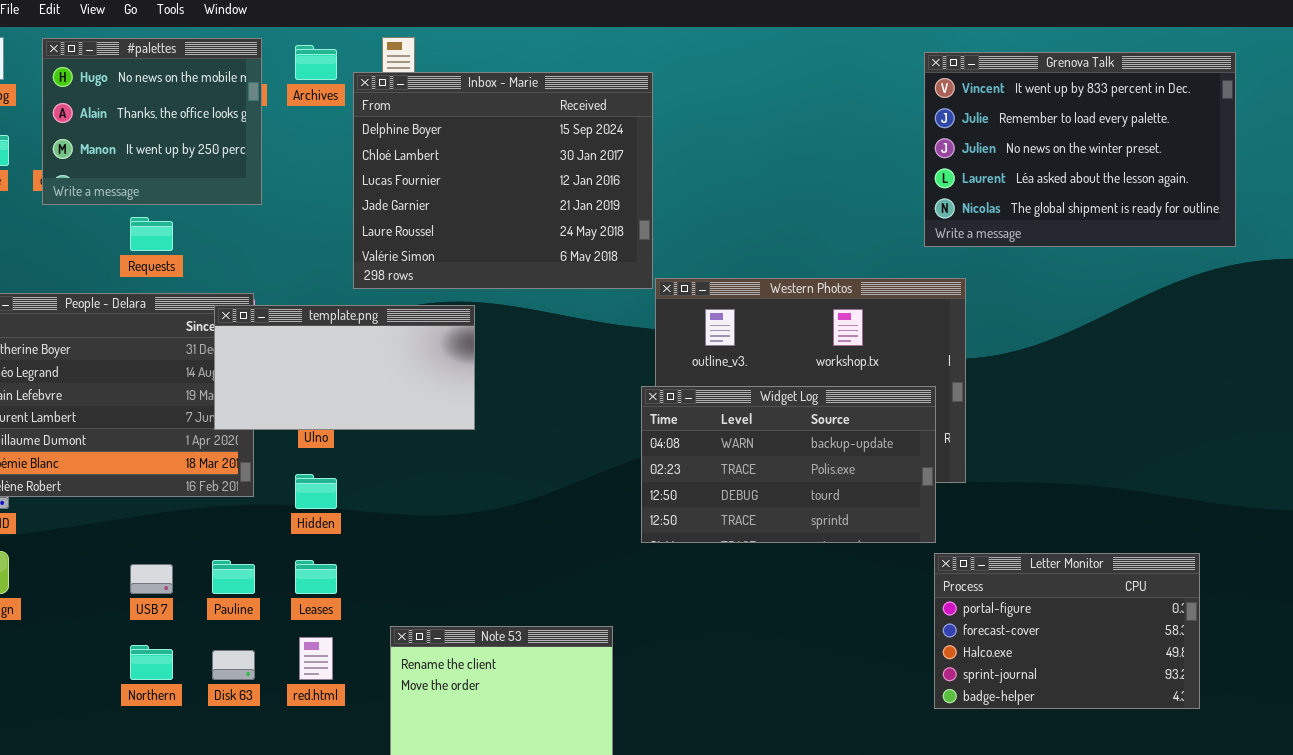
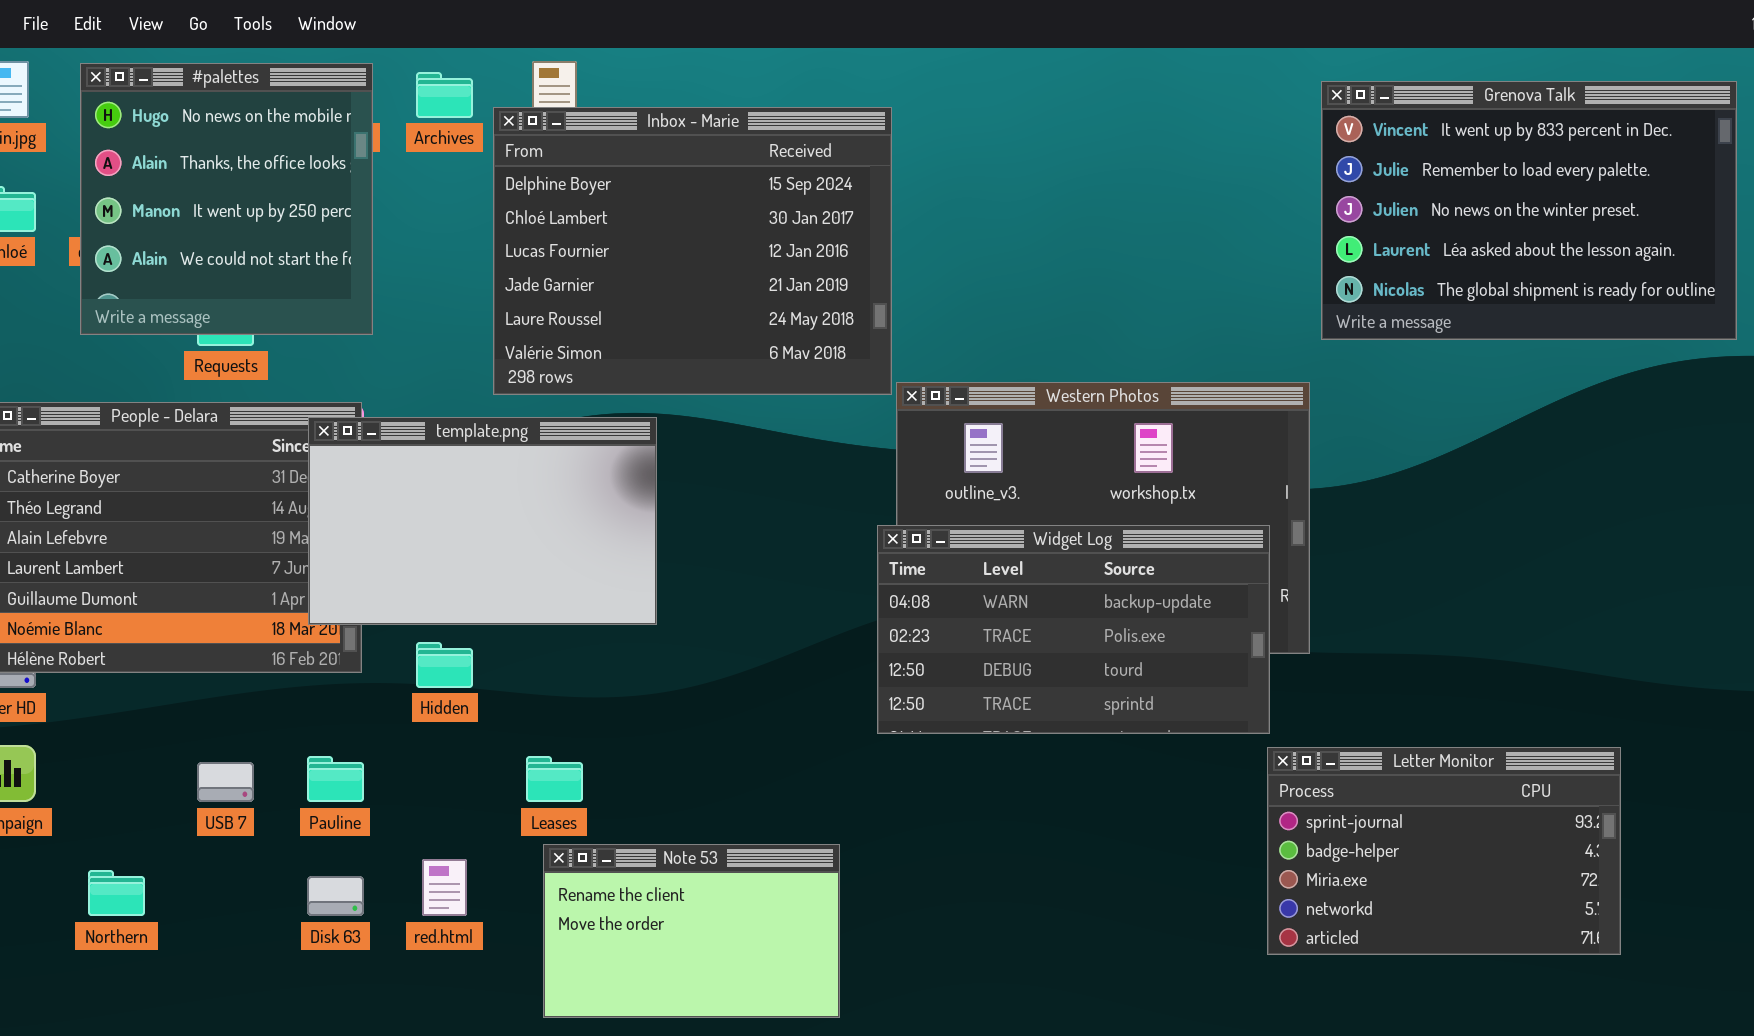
#palettes: [42,38,262,205] -> [80,63,373,335], resized
Grenova Talk: [924,52,1236,247] -> [1321,81,1737,340], moved
template.png: [214,305,475,430] -> [308,417,657,625], resized
Letter Monitor: [934,553,1200,709] -> [1267,747,1621,955], scrolled down 3 rows
Leases: [295,560,337,594] -> [526,756,583,802], moved
Northern: [130,645,173,680] -> [88,870,145,916], moved

